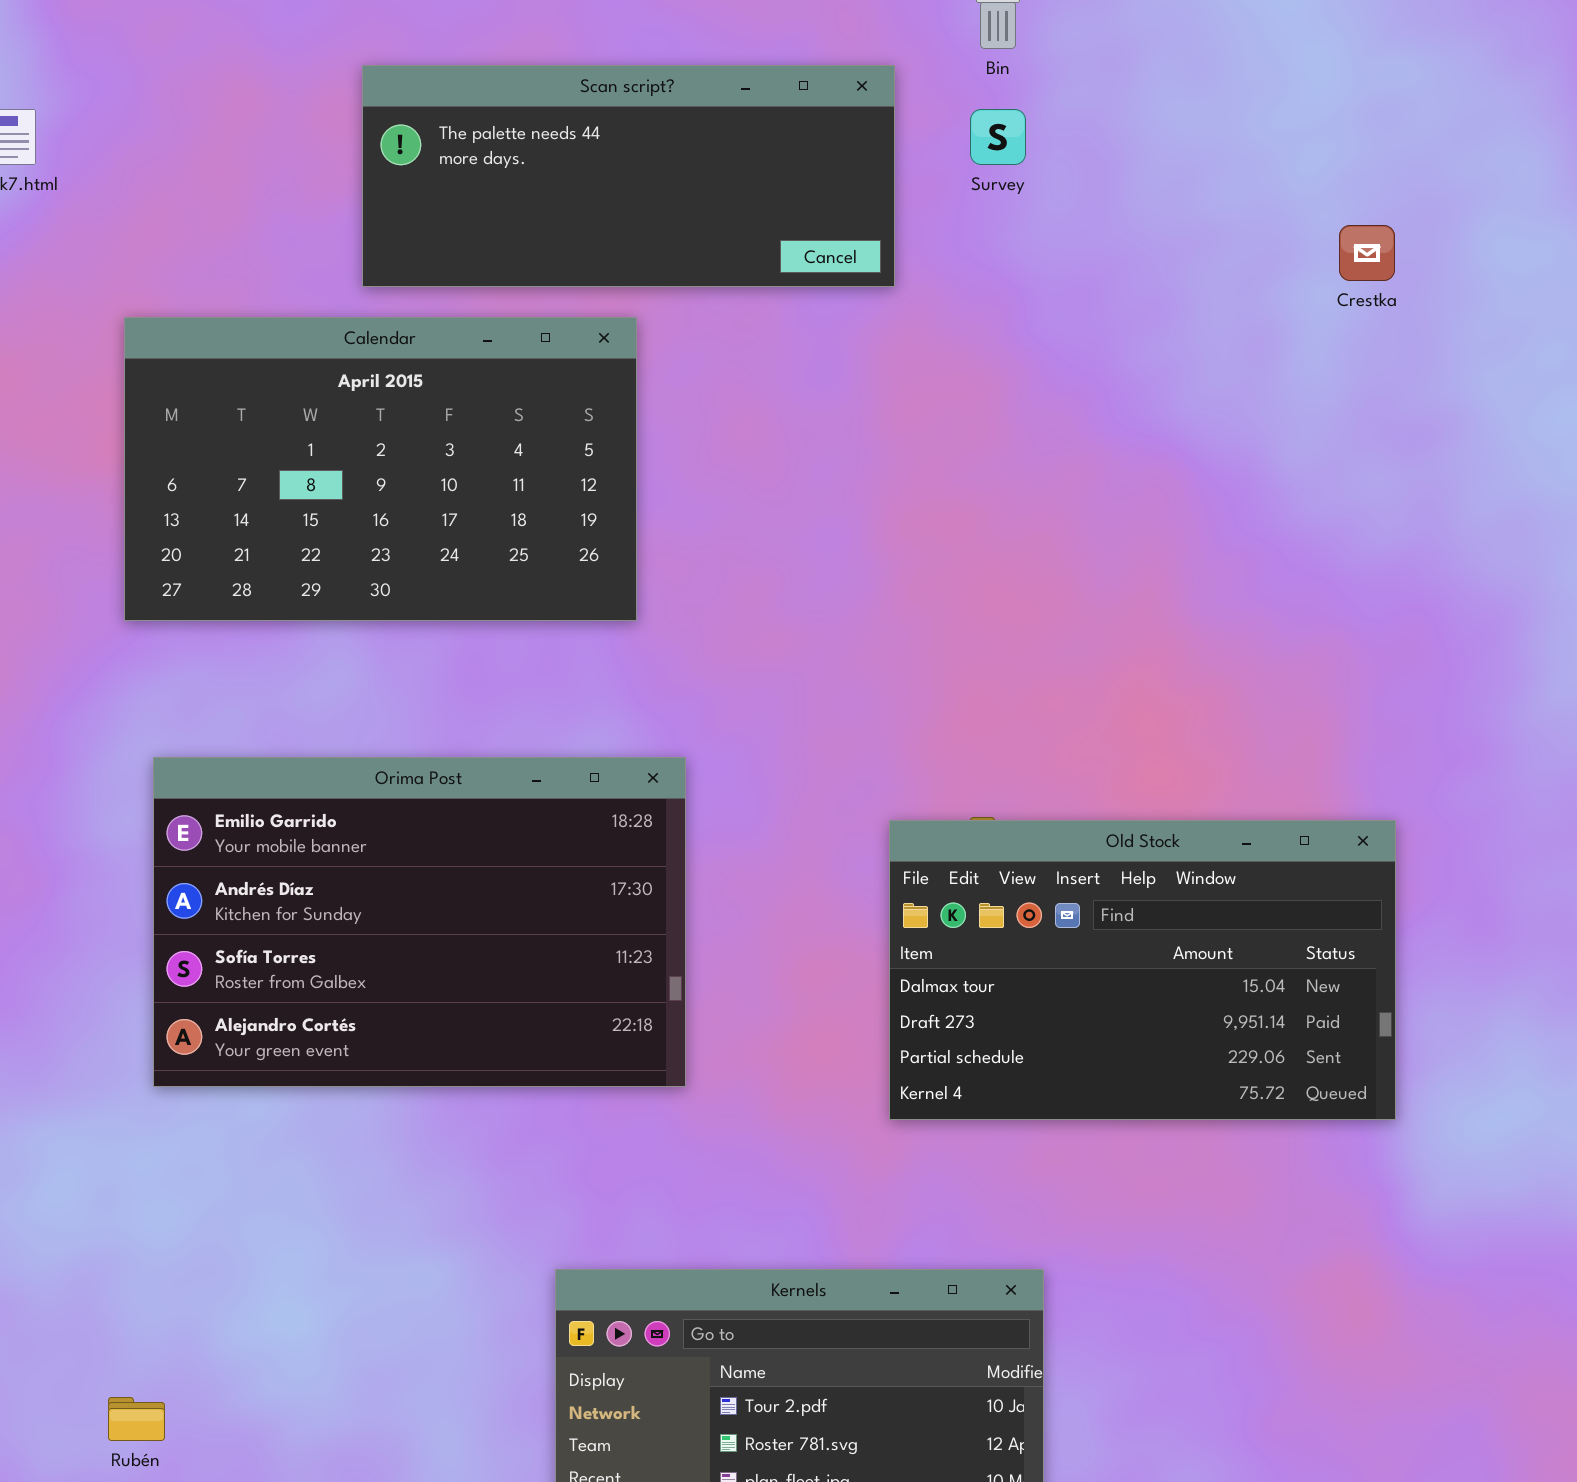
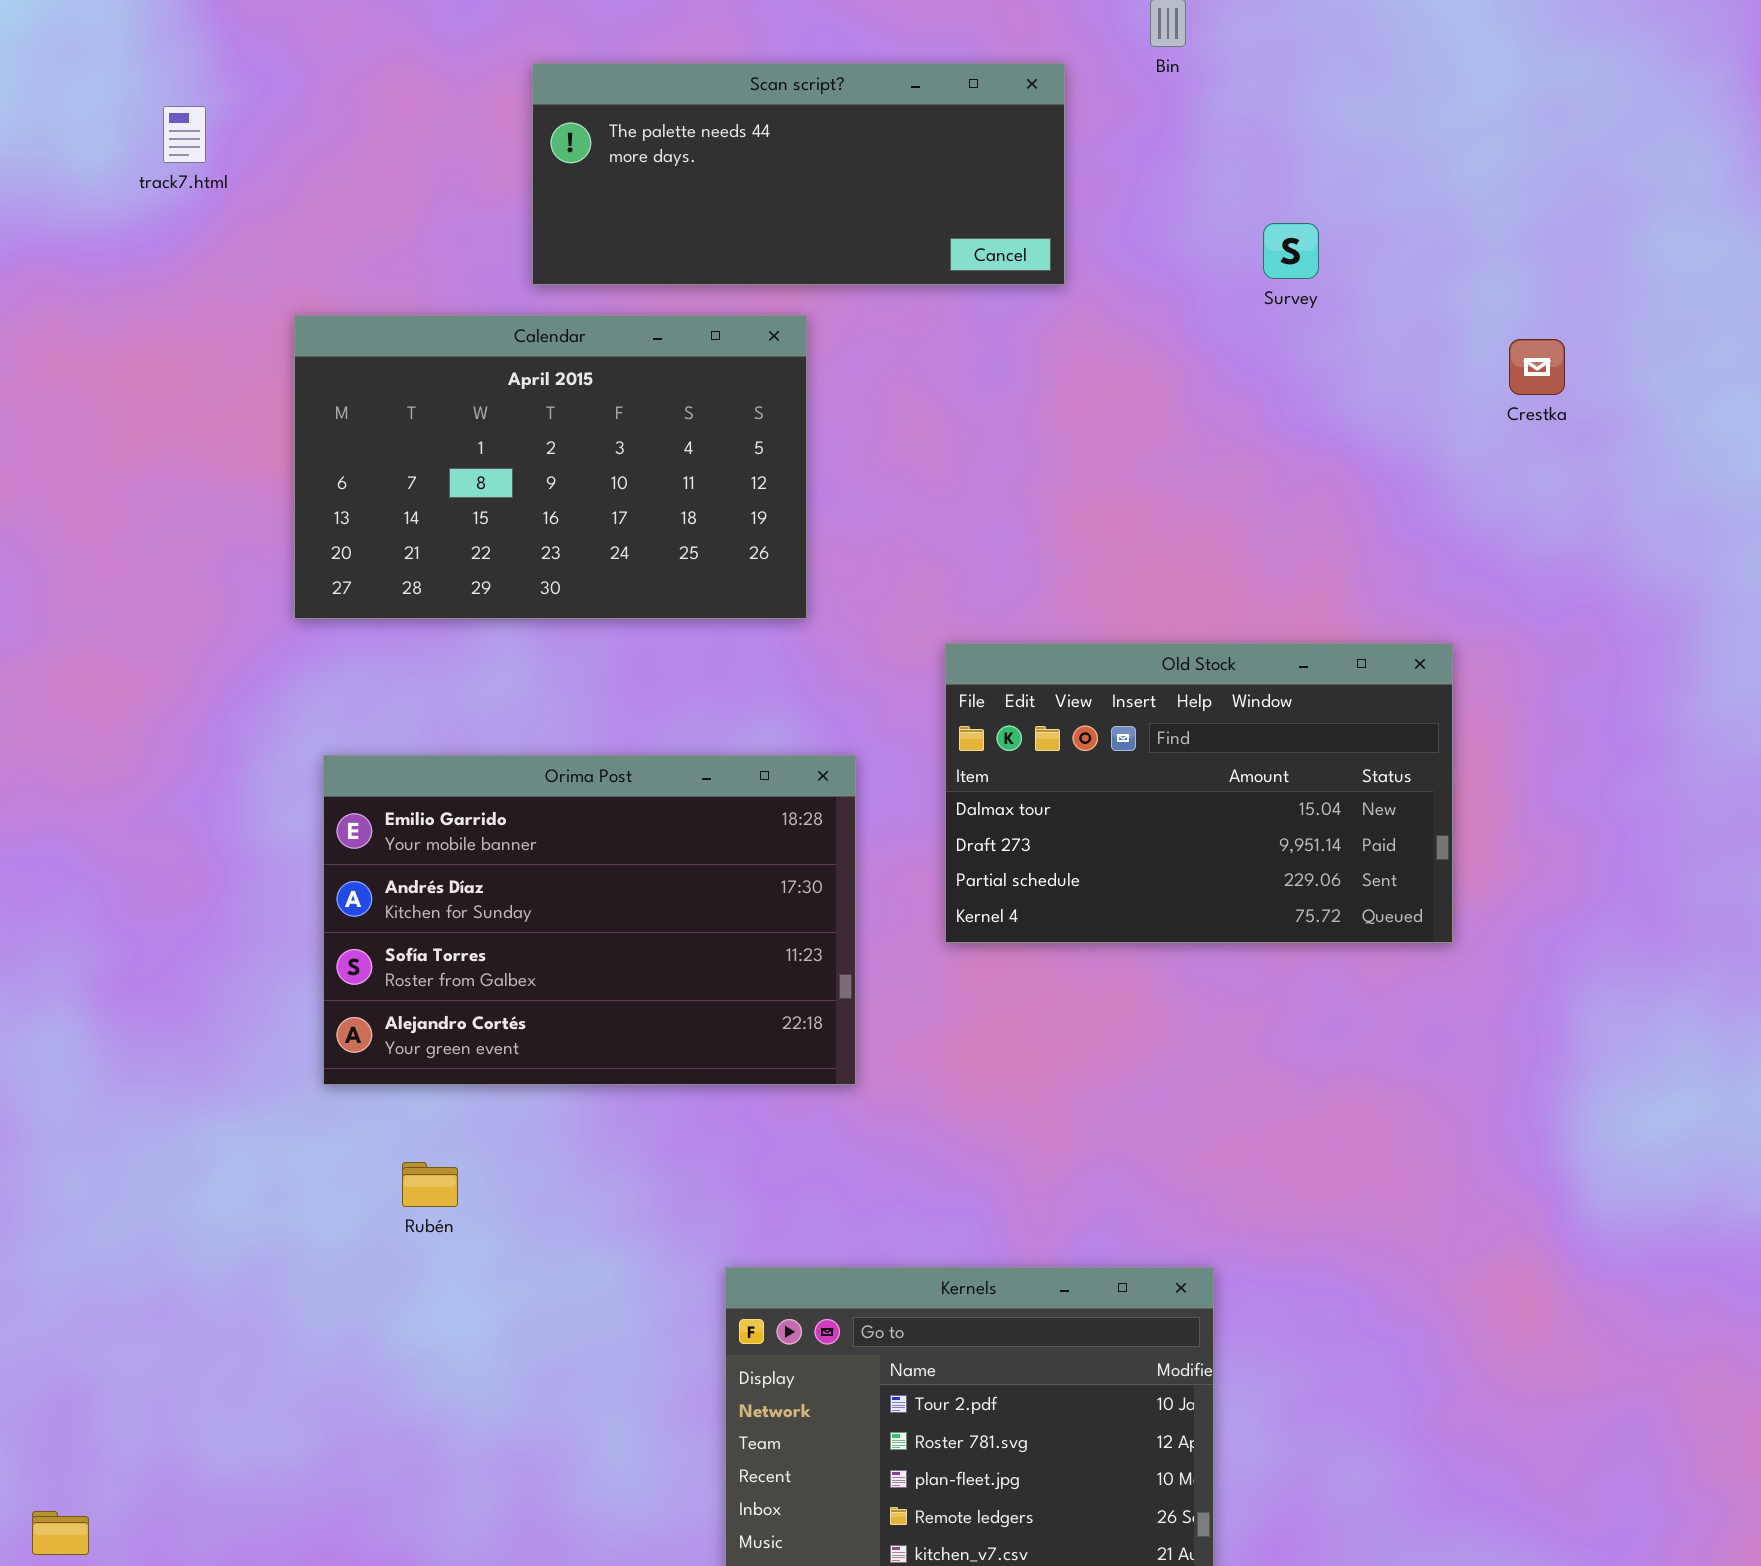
Survey: [970,109,1026,165] -> [1263,223,1319,279], moved
Crestka: [1339,225,1395,281] -> [1509,339,1565,395], moved
Old Stock: [889,820,1396,1120] -> [945,643,1453,943], moved
Rubén: [108,1397,165,1441] -> [402,1162,458,1207], moved

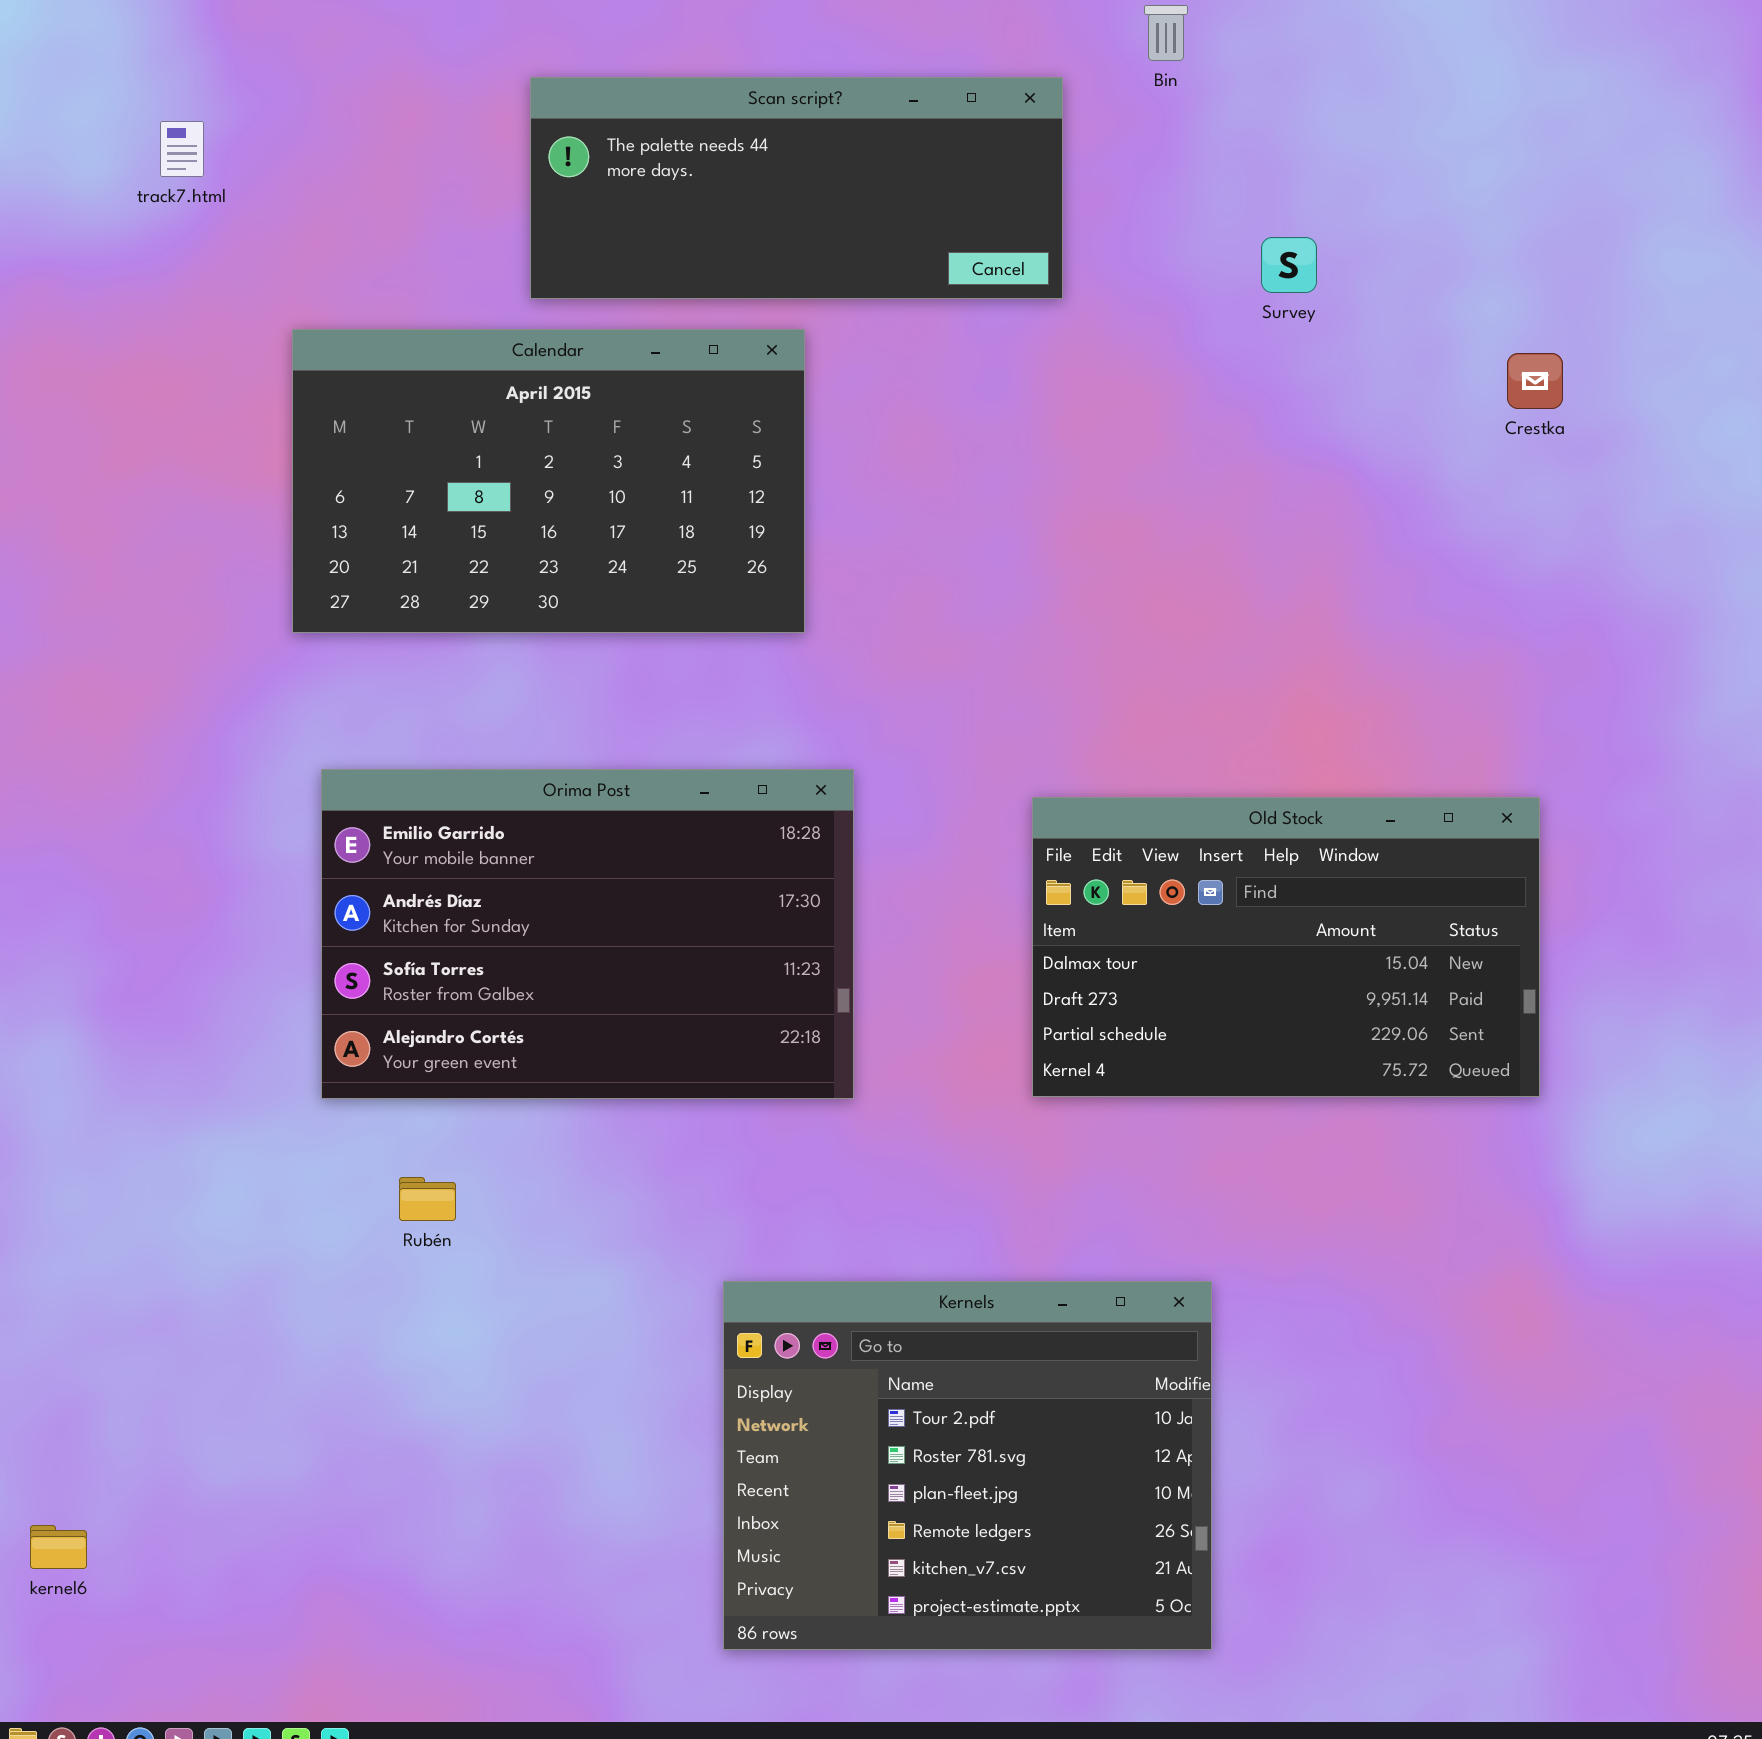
Old Stock: [945,643,1453,943] -> [1032,797,1540,1097], moved

